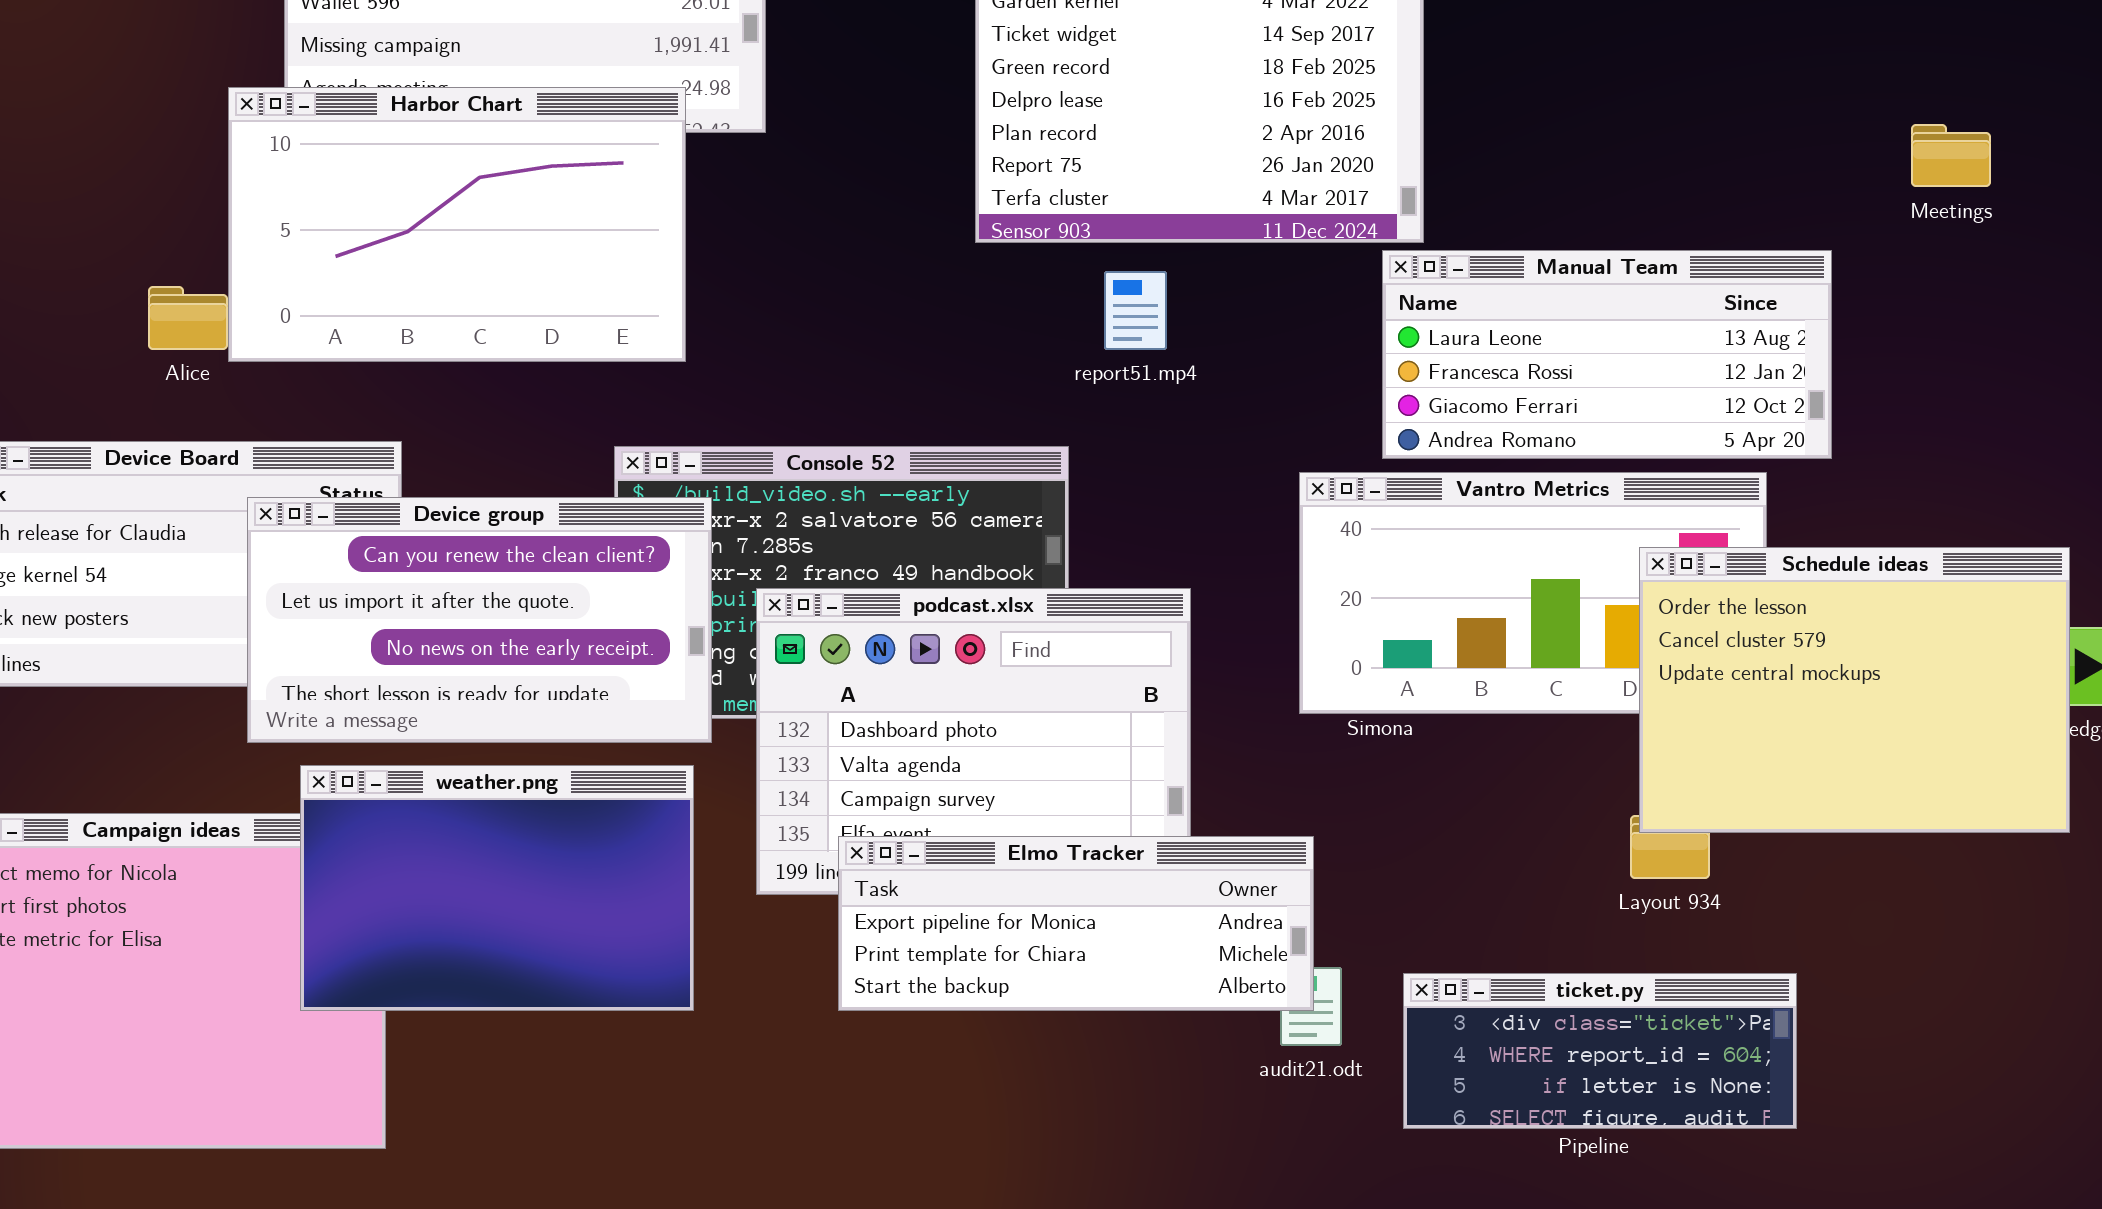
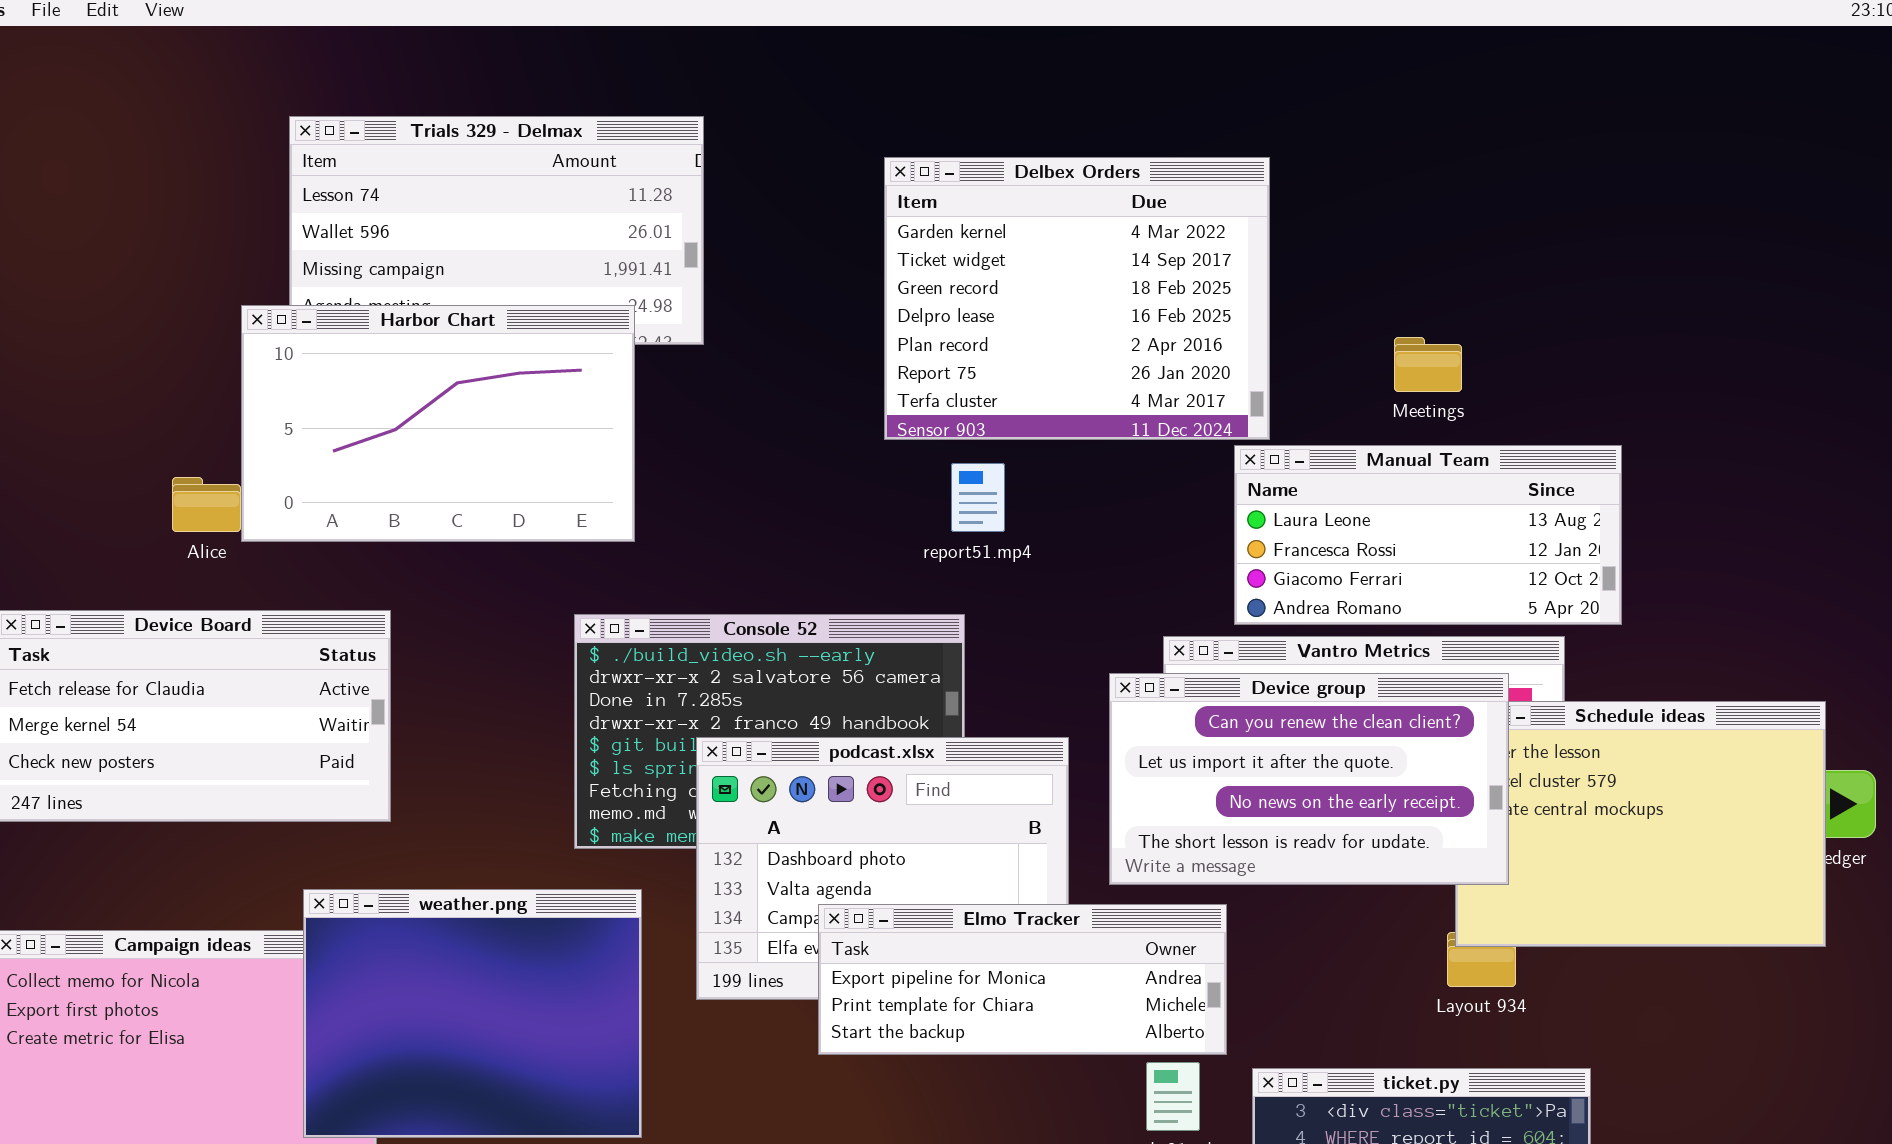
Meetings: [1911,124,1991,187] -> [1394,337,1462,392], moved
report51.mp4: [1104,271,1167,350] -> [951,463,1005,532], moved
Device group: [247,497,712,743] -> [1109,673,1509,885], moved
weather.png: [300,765,694,1011] -> [303,889,642,1138], resized
Elmo Tracker: [838,836,1314,1011] -> [818,904,1227,1055], moved

